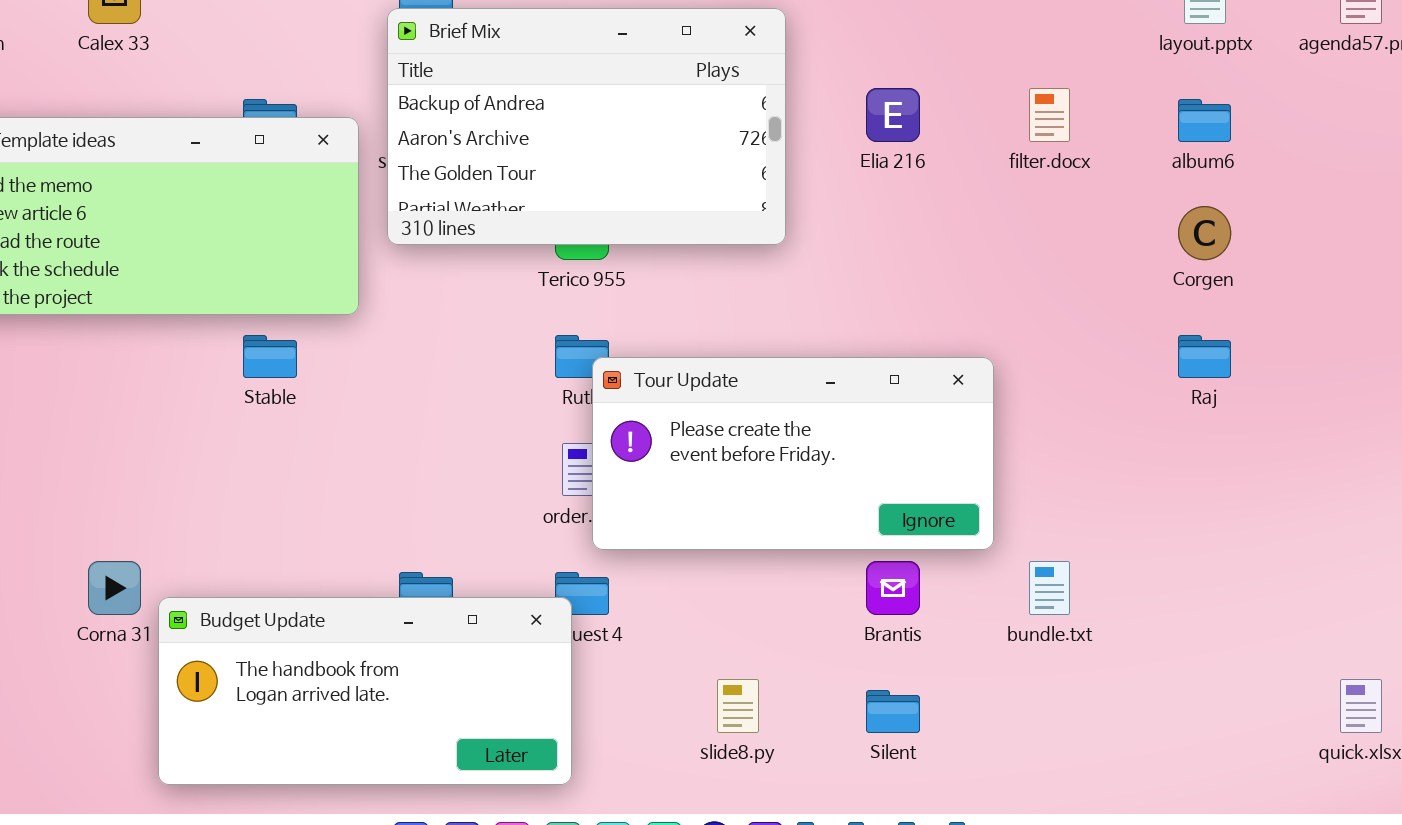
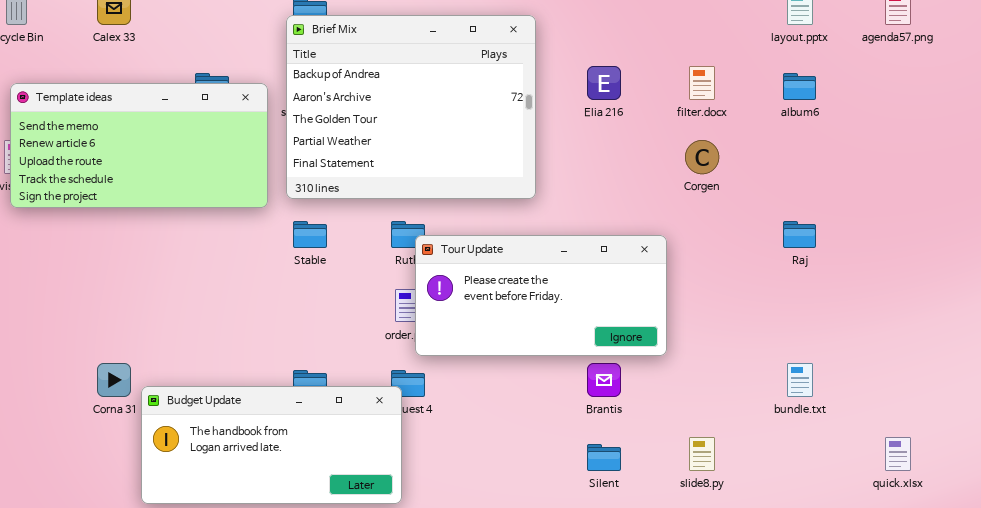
Brief Mix: [387,8,786,245] -> [286,15,536,199], resized
Corgen: [1178,206,1231,260] -> [685,140,719,174], moved
Stable: [243,335,297,378] -> [293,221,327,248], moved
bundle.txt: [1029,561,1070,615] -> [787,363,813,397], moved
slide8.py: [717,679,759,733] -> [689,437,715,471], moved

